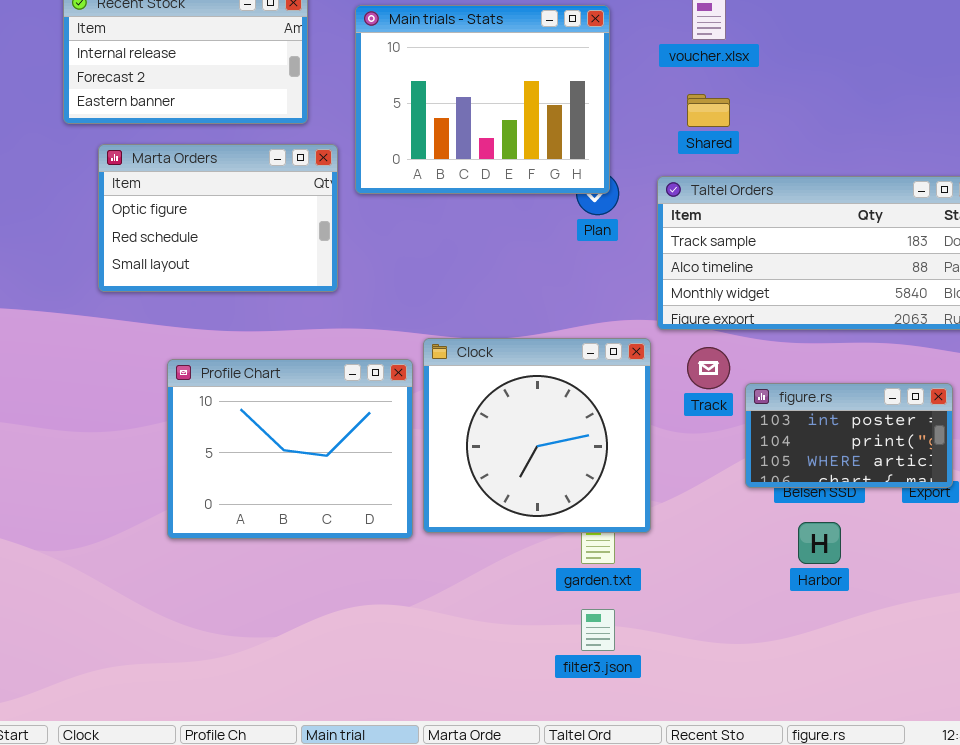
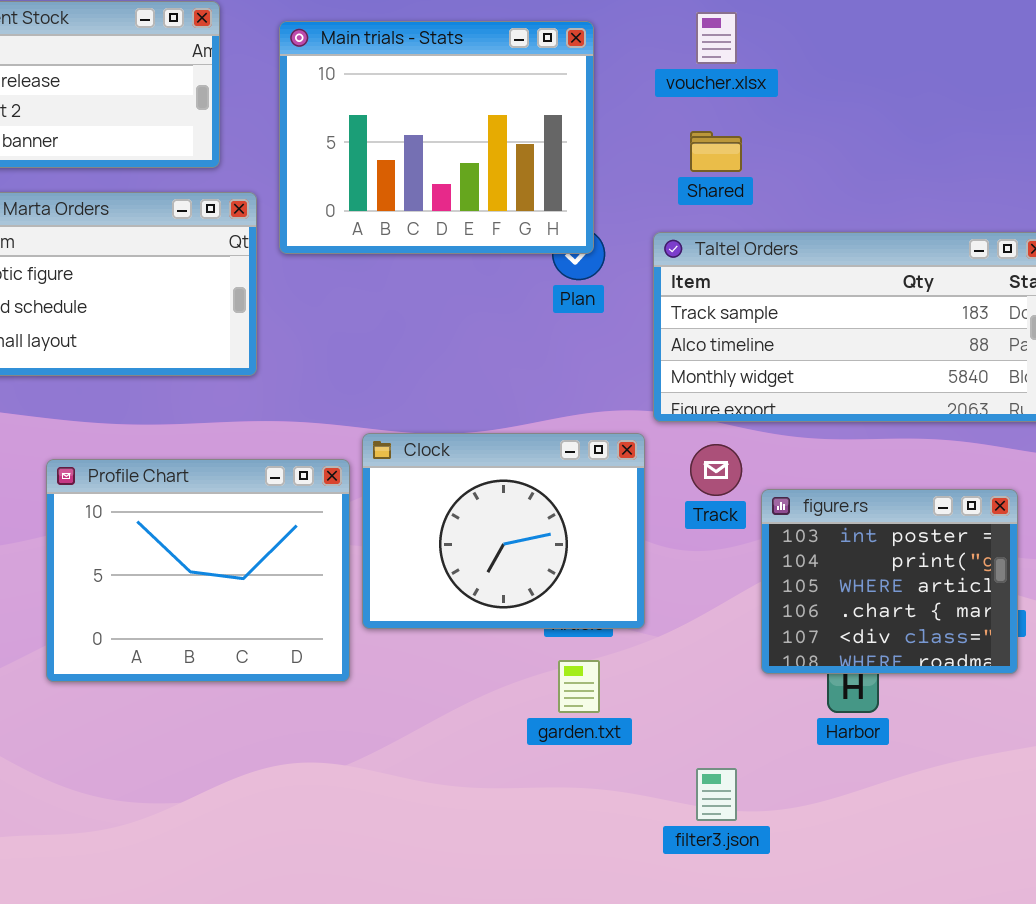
Clock: [423,338,651,533] -> [362,433,645,629], resized
figure.rs: [745,383,953,488] -> [761,489,1018,674], resized
filter3.json: [581,609,615,651] -> [696,768,737,821], moved

